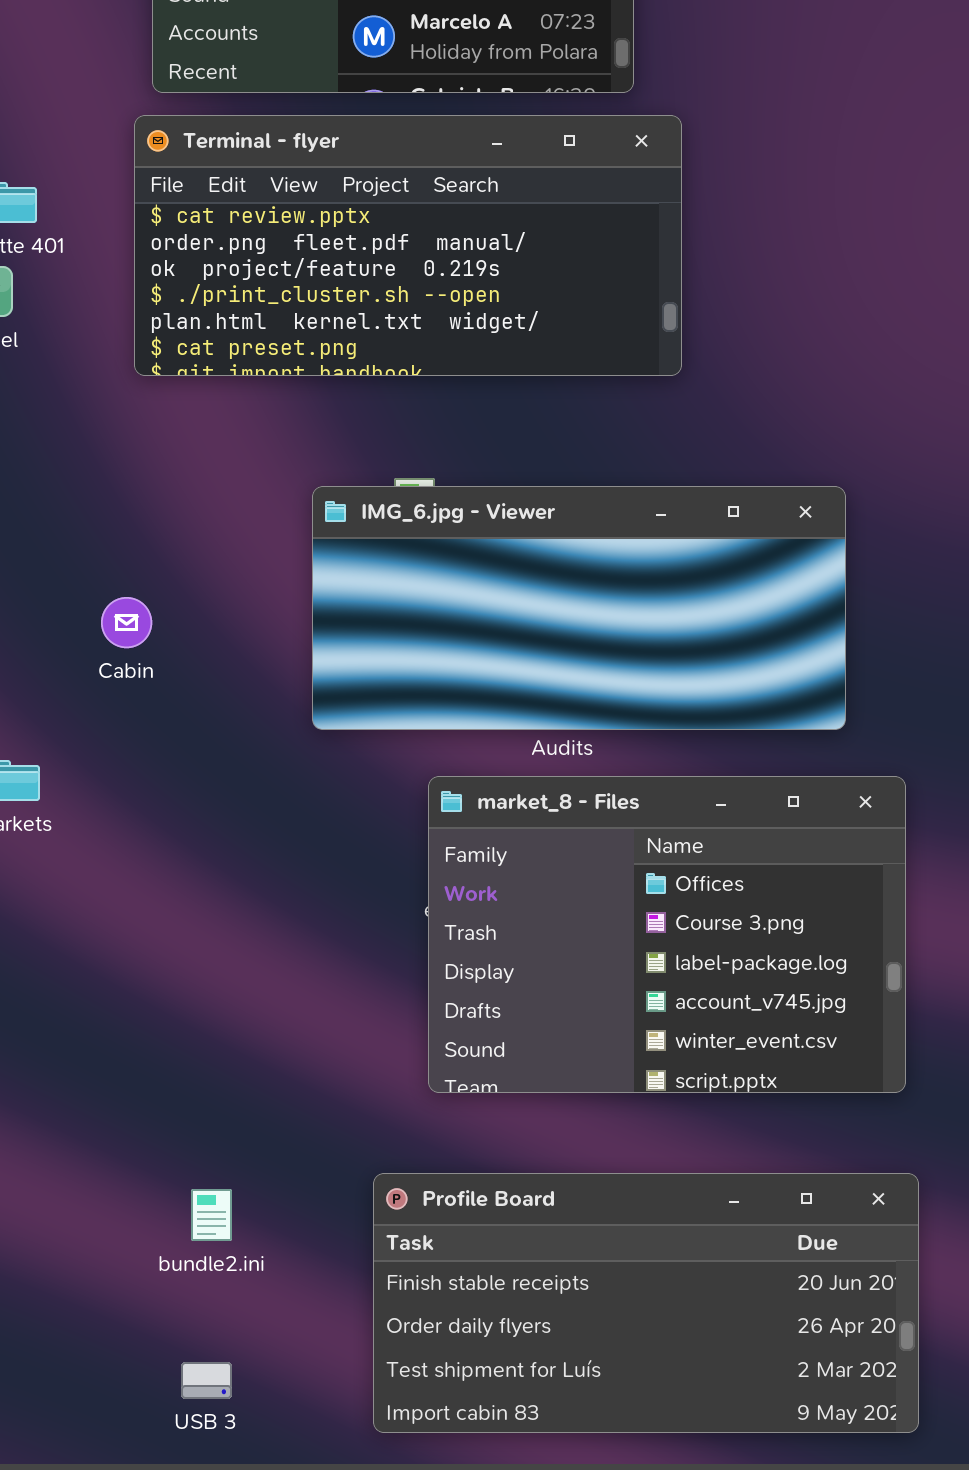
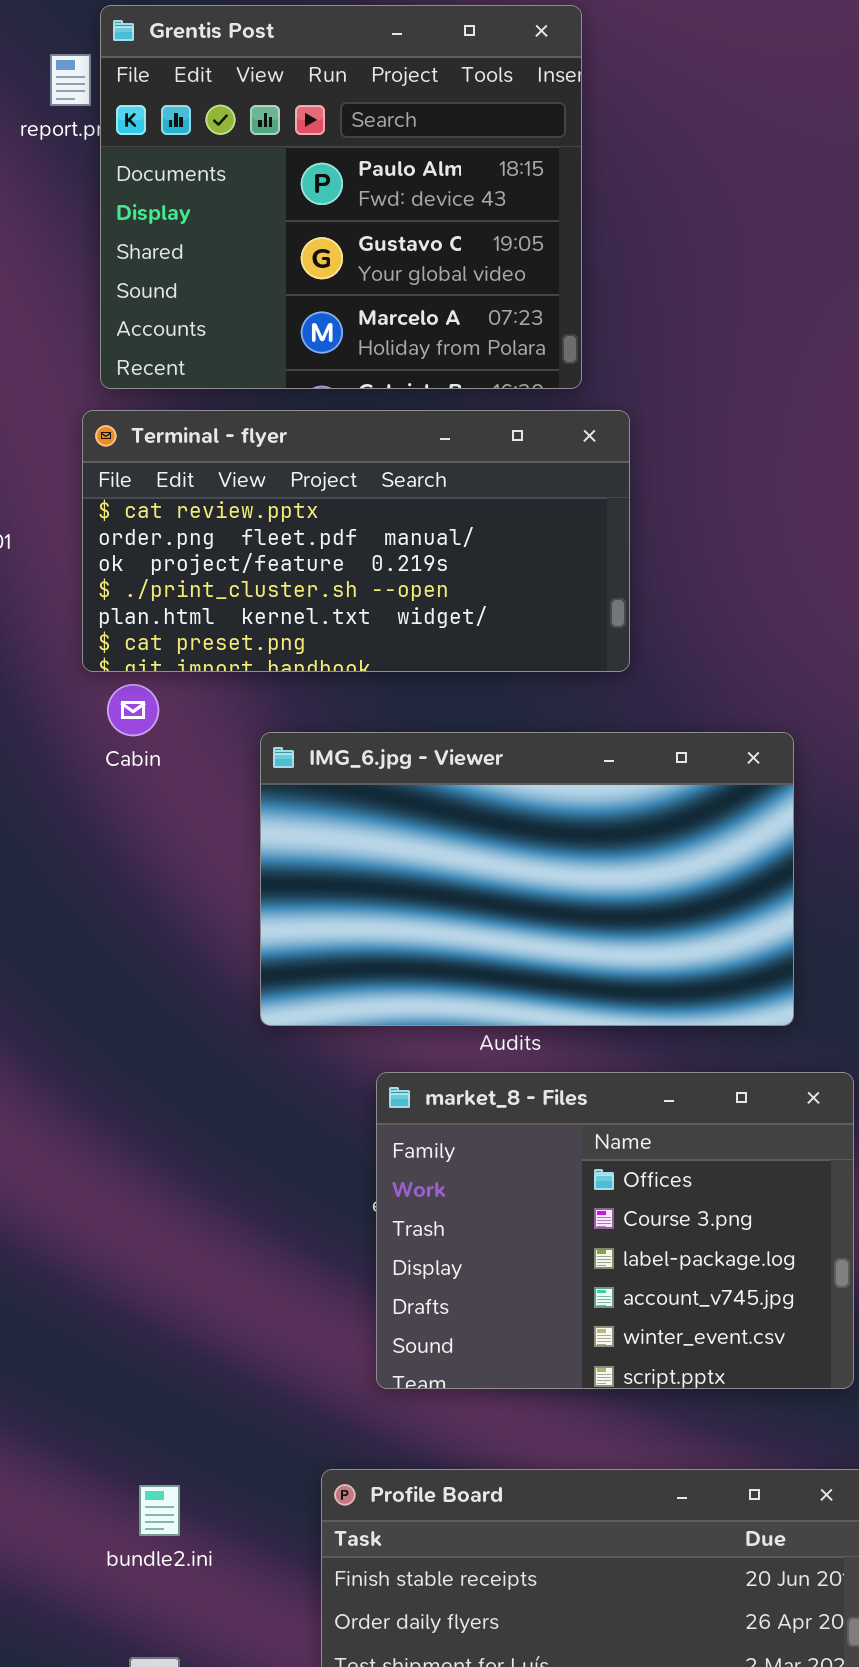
IMG_6.jpg - Viewer: [312,486,846,730] -> [260,732,794,1026], resized
Cabin: [101,597,152,648] -> [107,684,159,736], moved

